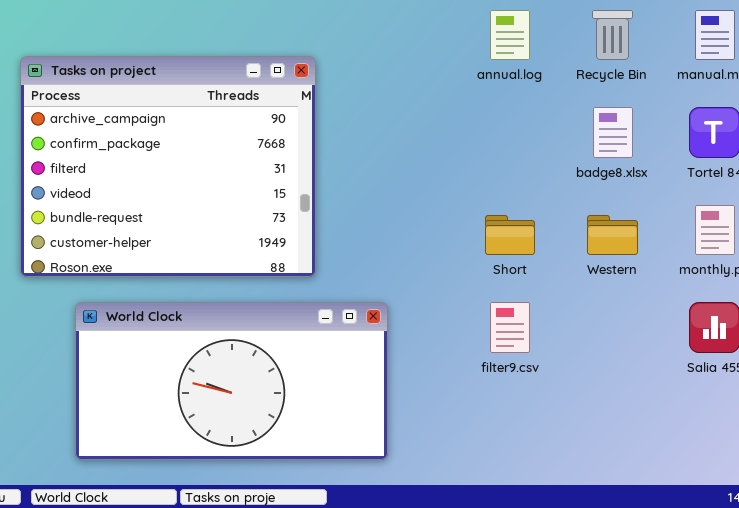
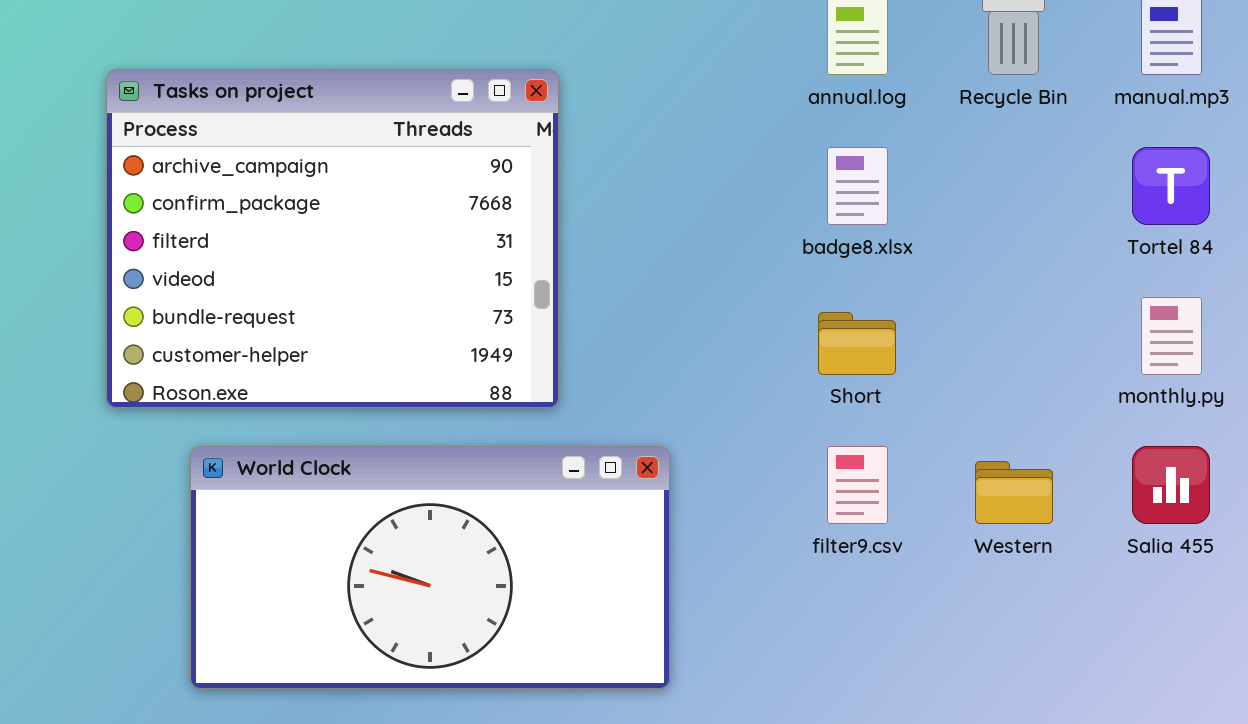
badge8.xlsx: [593,107,633,158] -> [827,147,888,225], moved
Western: [587,215,638,255] -> [975,461,1053,524], moved

